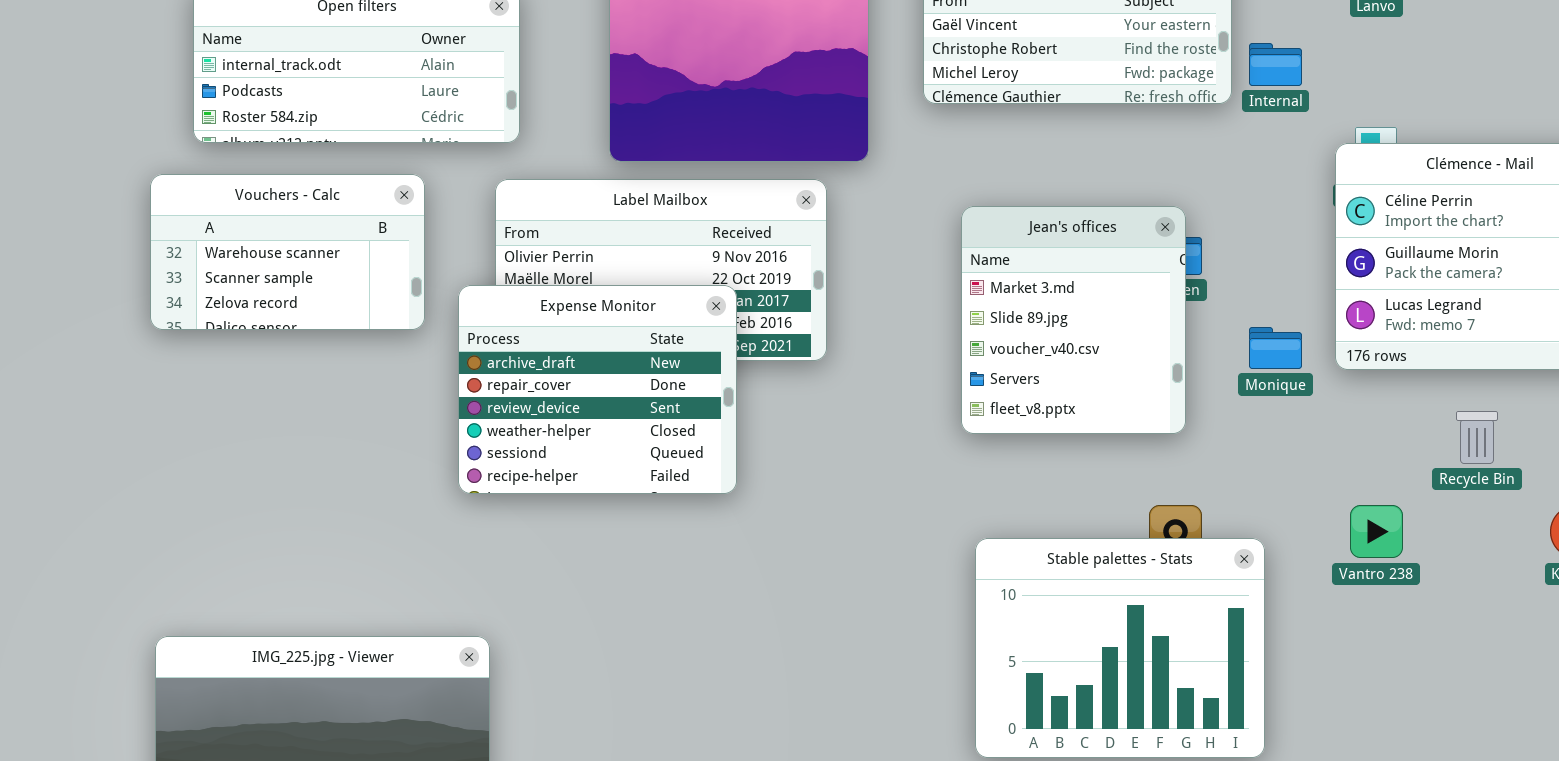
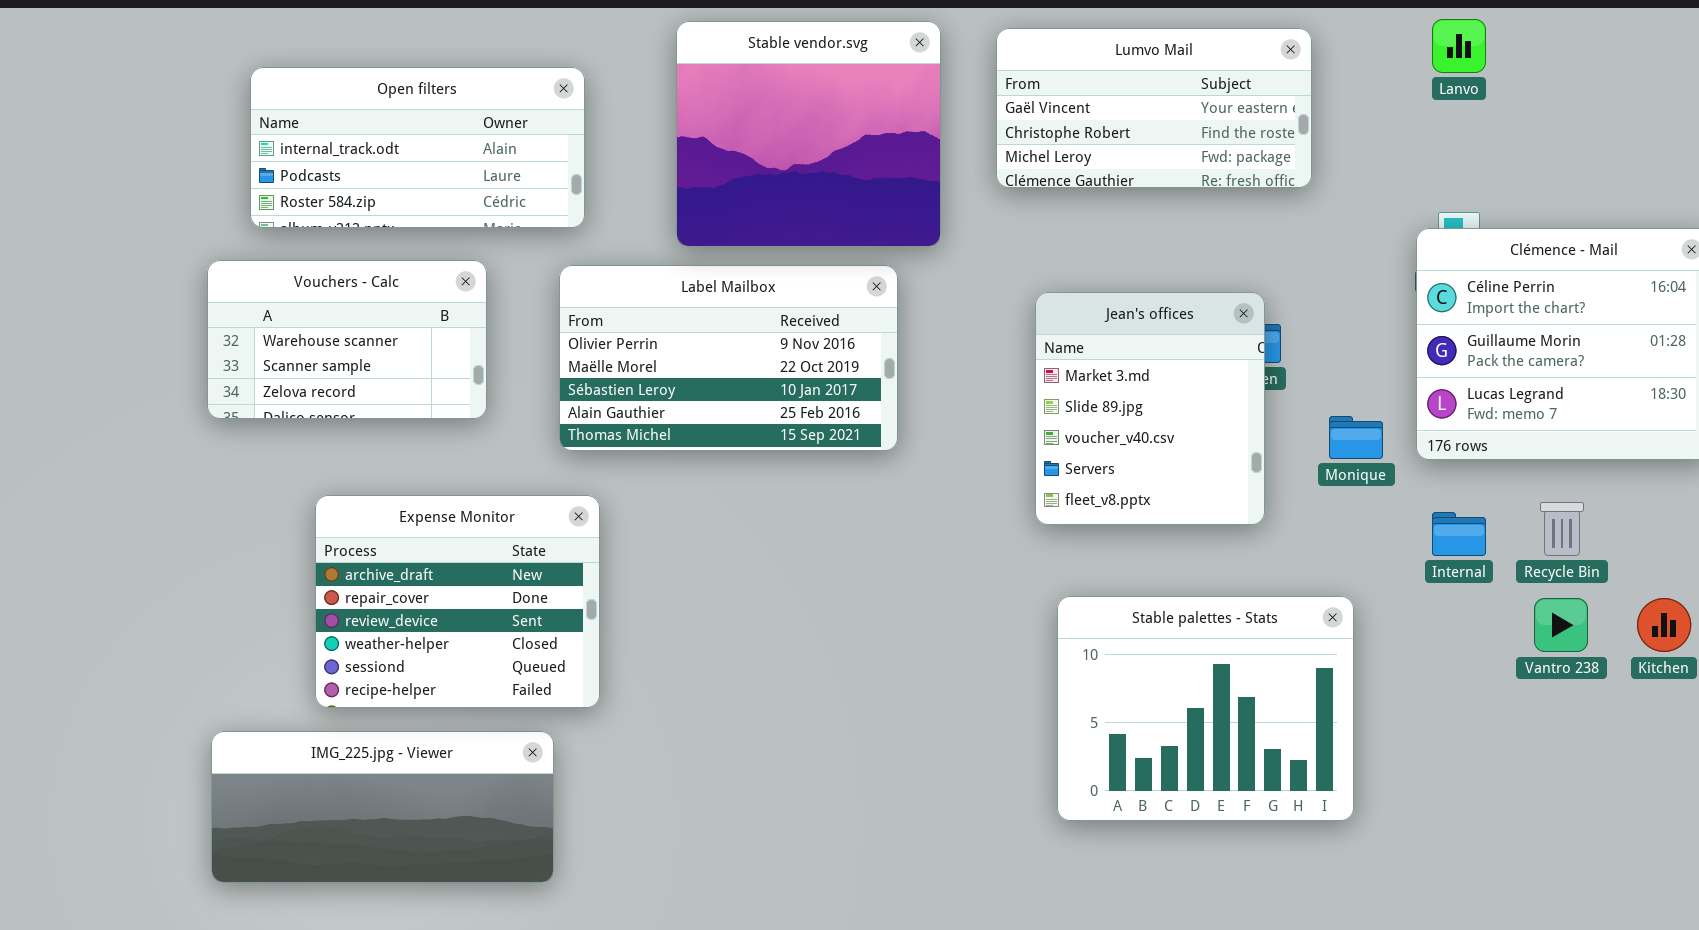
Internal: [1249,43,1302,86] -> [1432,512,1486,556], moved
Expense Monitor: [458,285,737,494] -> [315,495,600,708], moved
Vantro 238: [1350,505,1403,558] -> [1534,598,1588,652], moved
Stable palettes - Stats: [975,538,1265,758] -> [1057,596,1354,821], moved

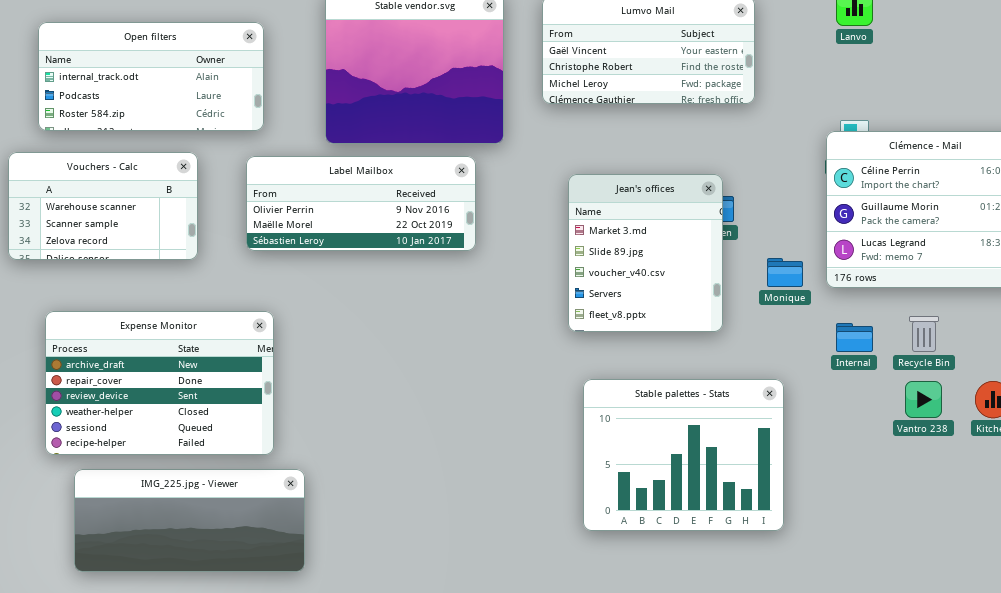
Label Mailbox: [559,265,898,451] -> [246,156,476,251], resized
Expense Monitor: [315,495,600,708] -> [45,311,274,455], resized
IMG_225.jpg - Viewer: [211,731,554,883] -> [74,469,305,572], moved

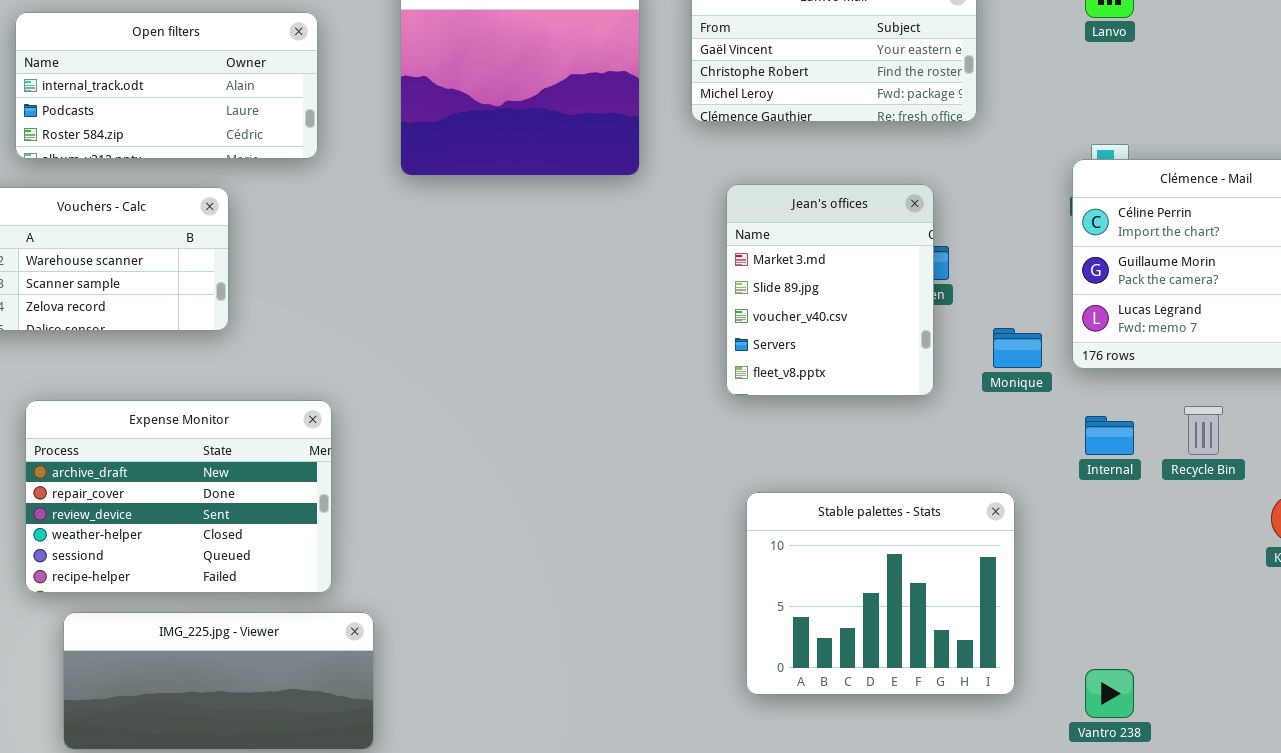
Label Mailbox: [246,156,476,251] -> none, closed
Jean's offices: [568,174,723,332] -> [726,184,934,396], moved
Vantro 238: [905,381,942,418] -> [1085,669,1134,718], moved

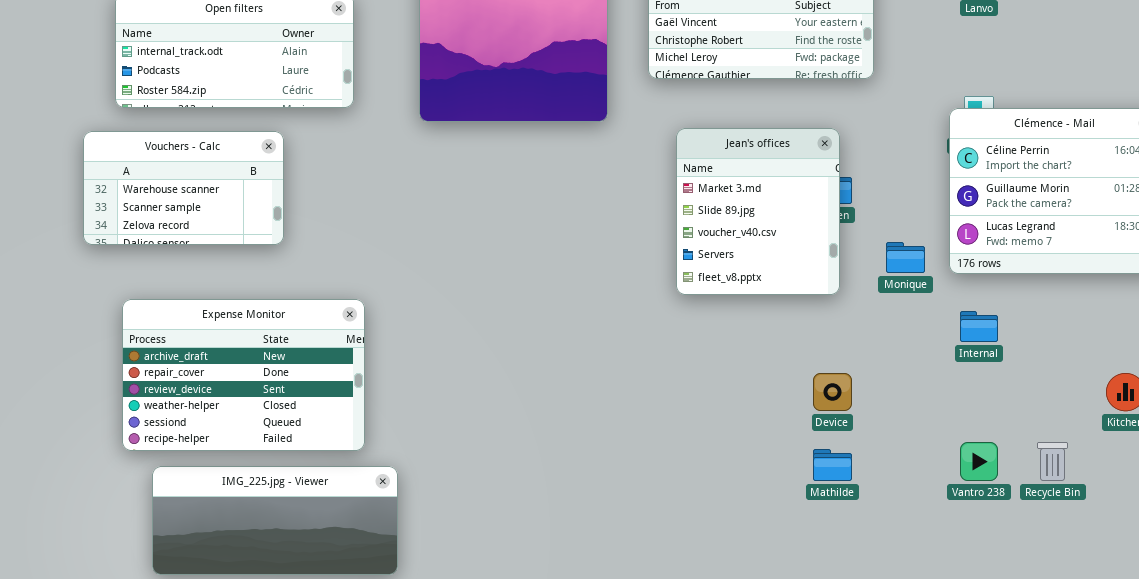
Recycle Bin: [1184,406,1223,455] -> [1037,442,1068,481], moved
Stable palettes - Stats: [746,492,1015,695] -> none, closed
Vantro 238: [1085,669,1134,718] -> [960,442,998,481], moved

